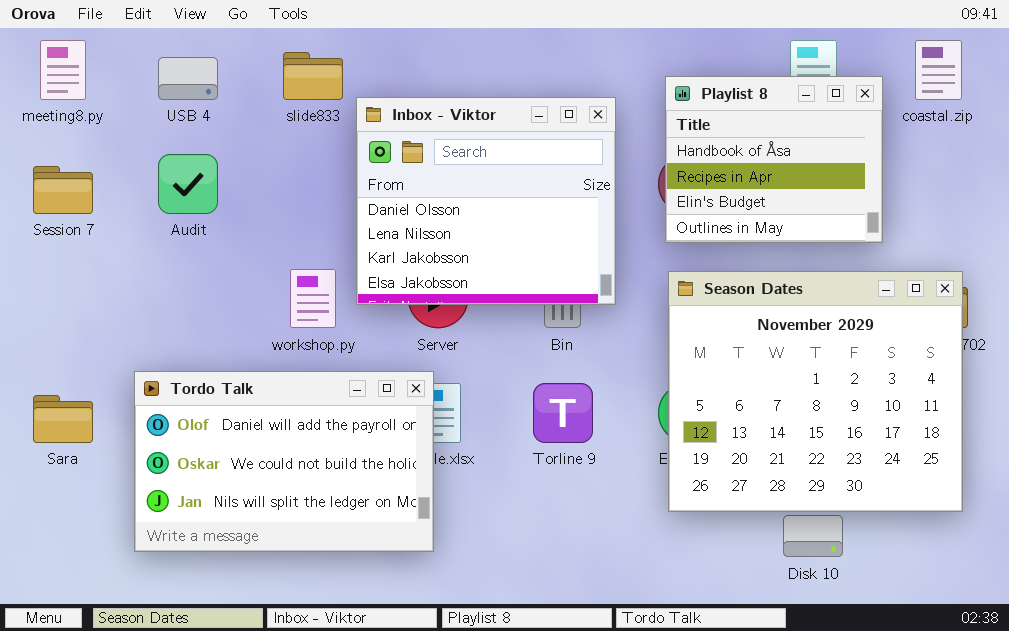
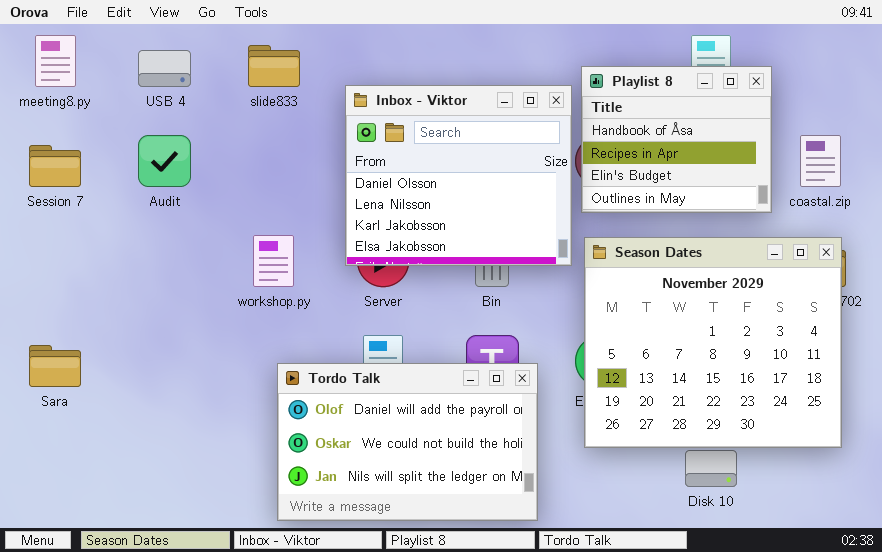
coastal.zip: [915,40,962,100] -> [800,135,841,187], moved
Inbox - Viktor: [356,97,616,305] -> [345,85,572,266], moved
Tordo Talk: [134,371,434,552] -> [277,363,538,521], moved

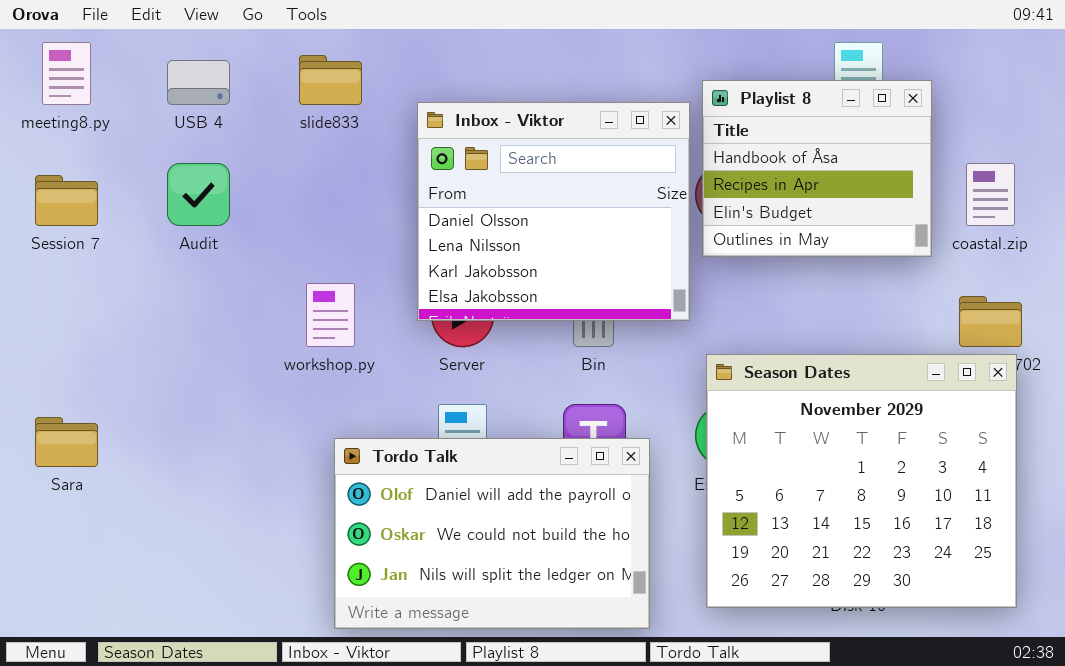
Season Dates: [584,237,842,448] -> [706,354,1017,608], moved

